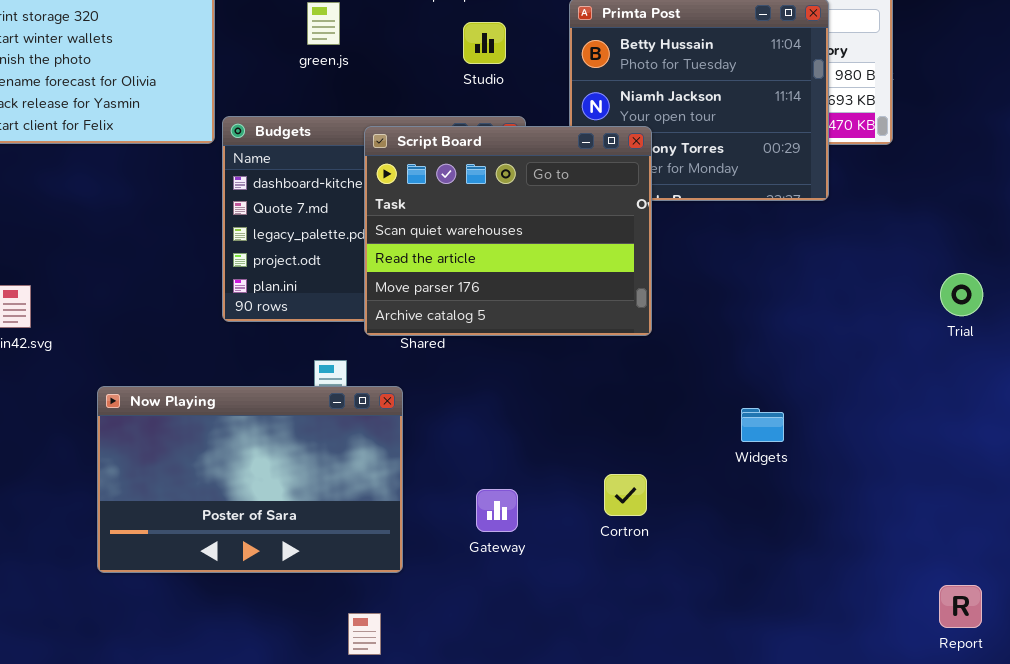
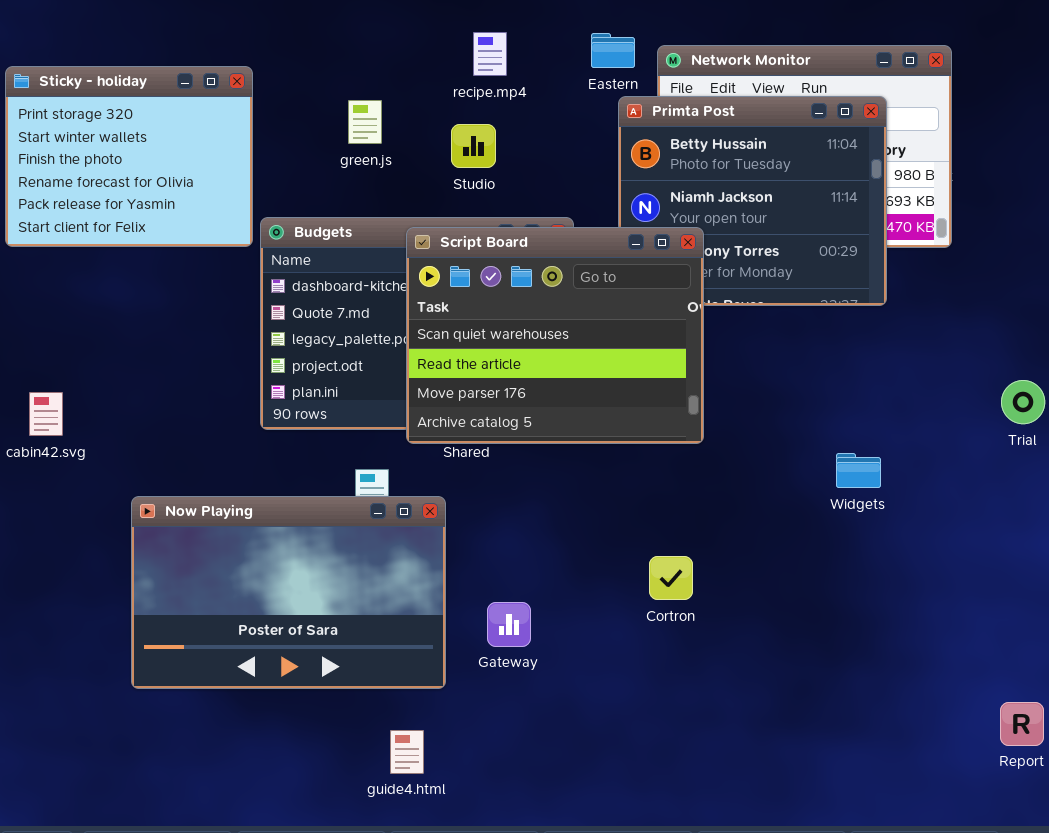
Studio: [463,22,506,64] -> [451,124,496,168], moved
Widgets: [741,408,784,442] -> [836,453,881,488], moved
Cortron: [604,474,647,516] -> [649,556,693,600], moved
Gateway: [476,489,518,532] -> [487,602,531,647], moved

